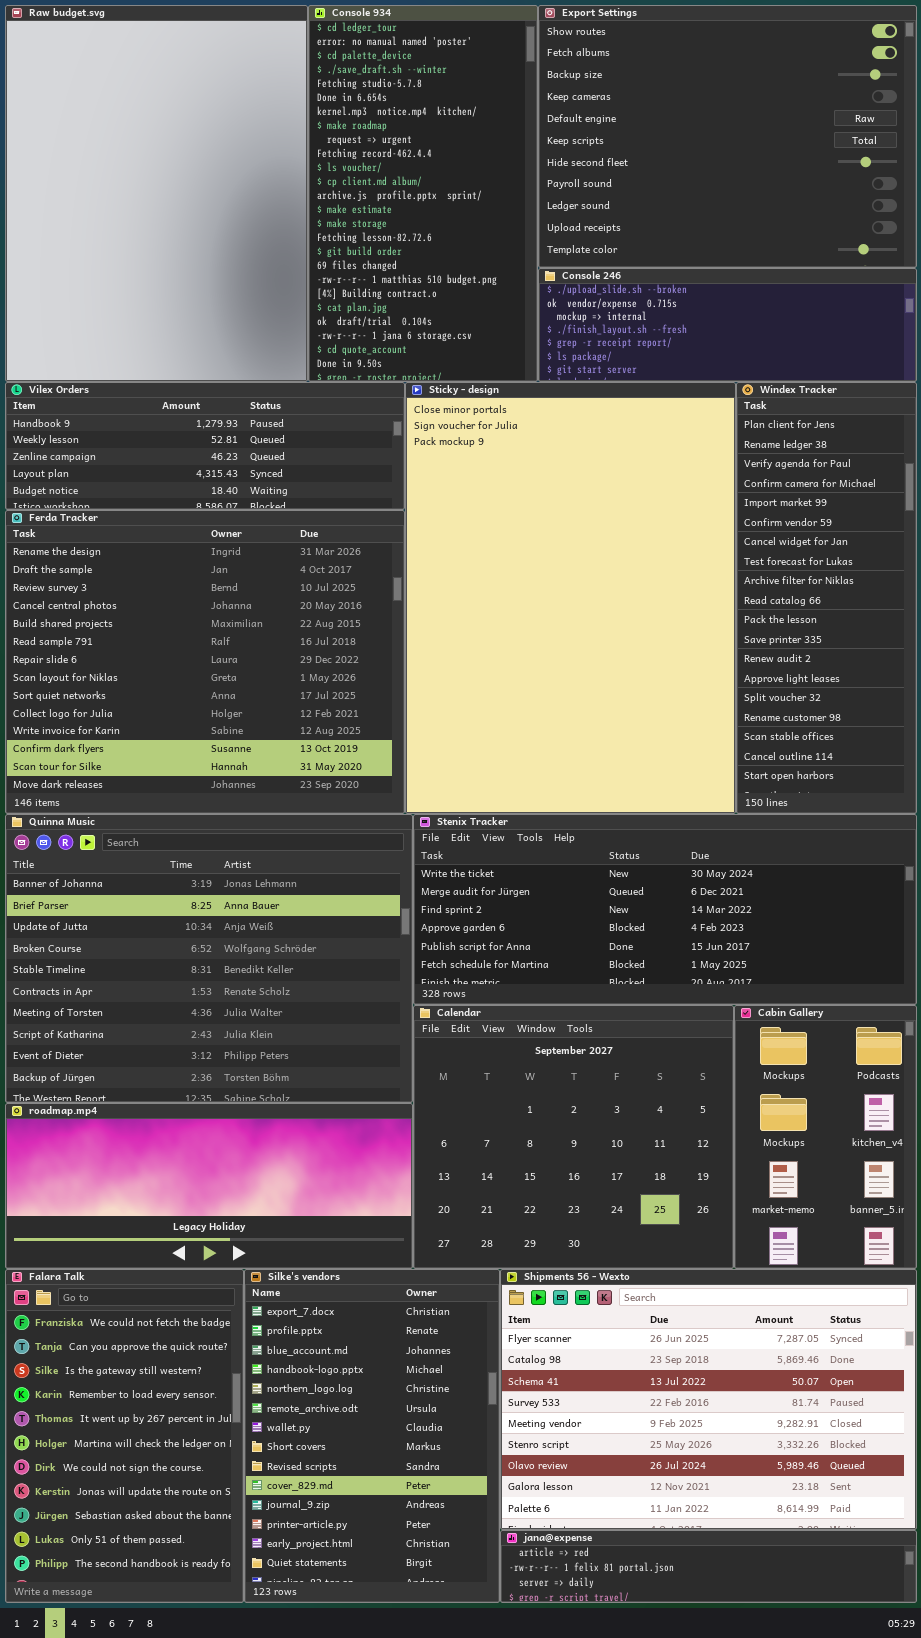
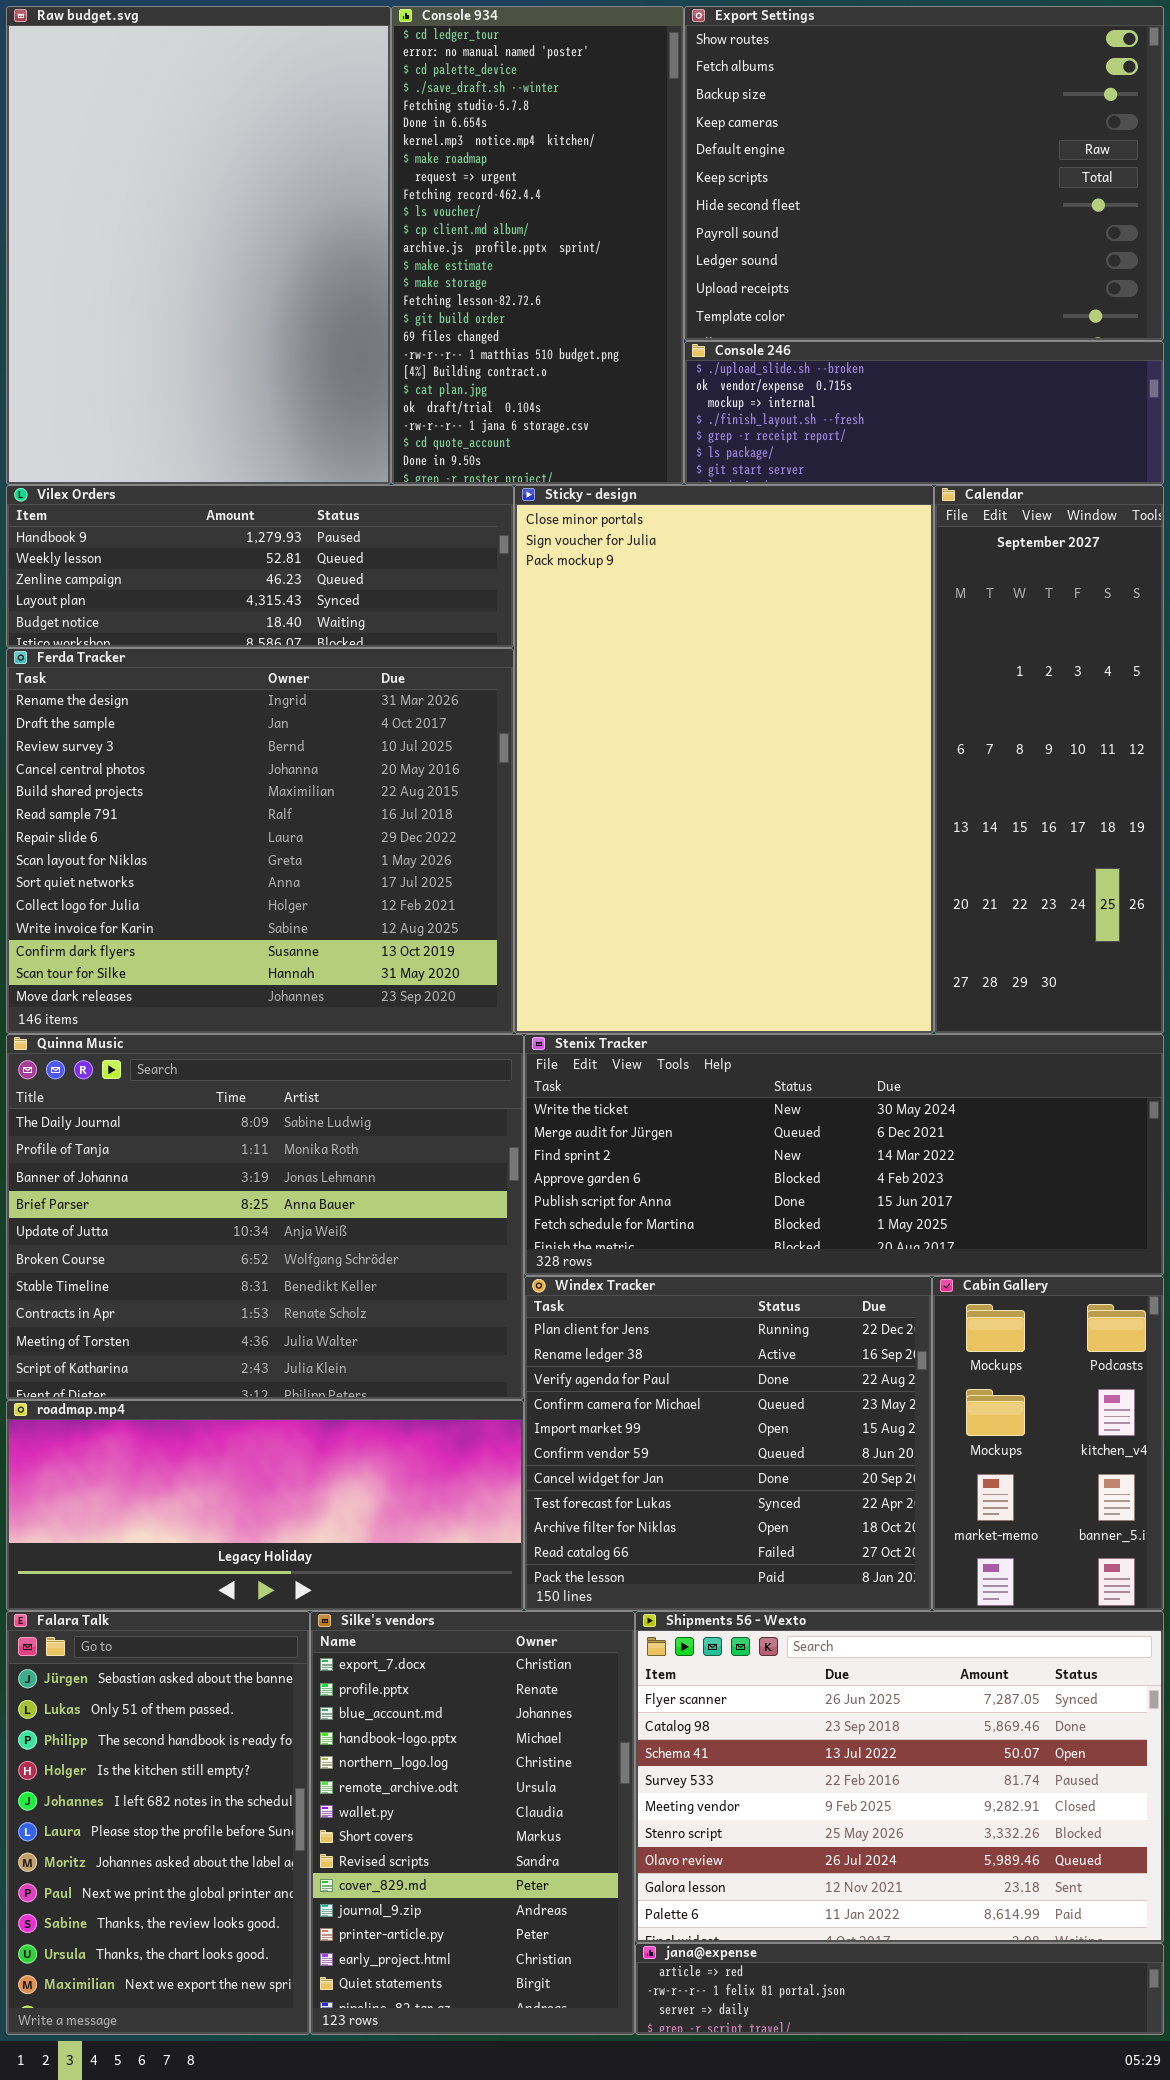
Windex Tracker: [736,382,917,814] -> [524,1276,932,1611], moved, resized
Quinna Music: [5,814,413,1103] -> [6,1034,524,1400], scrolled up 2 rows
Calendar: [413,1005,734,1269] -> [934,485,1164,1034], moved, resized
Falara Talk: [5,1269,244,1603] -> [6,1611,310,2035], scrolled down 8 rows

